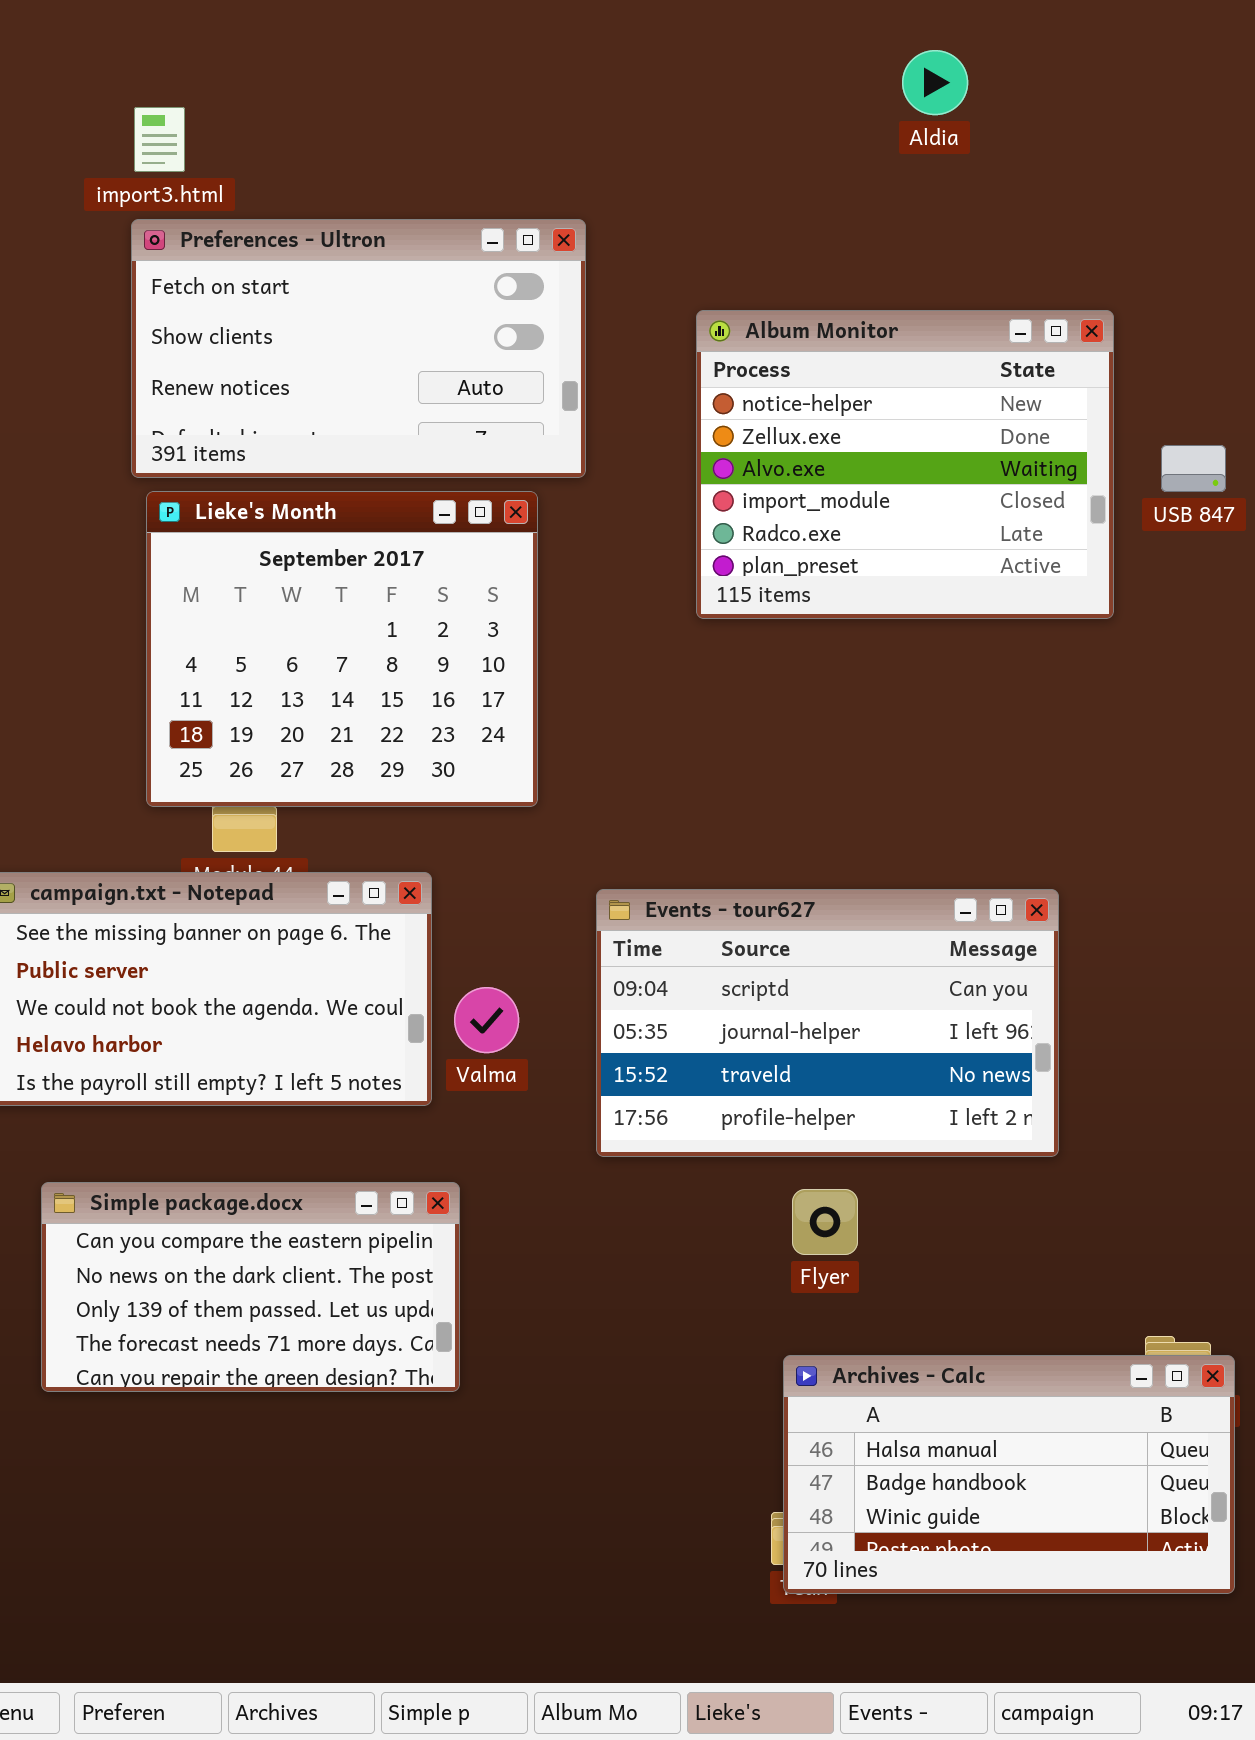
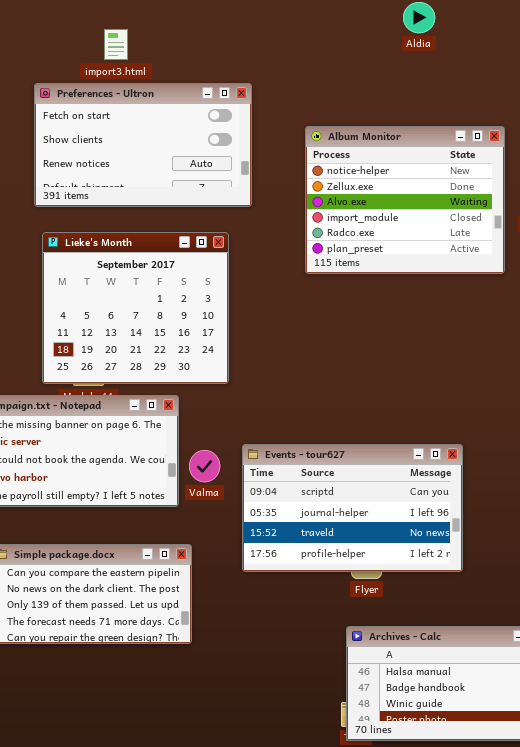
import3.html: [134,107,185,172] -> [104,29,128,60], moved
Lieke's Month: [146,491,538,807] -> [42,232,229,384], moved
Events - tour627: [596,889,1059,1157] -> [242,444,463,572], moved

